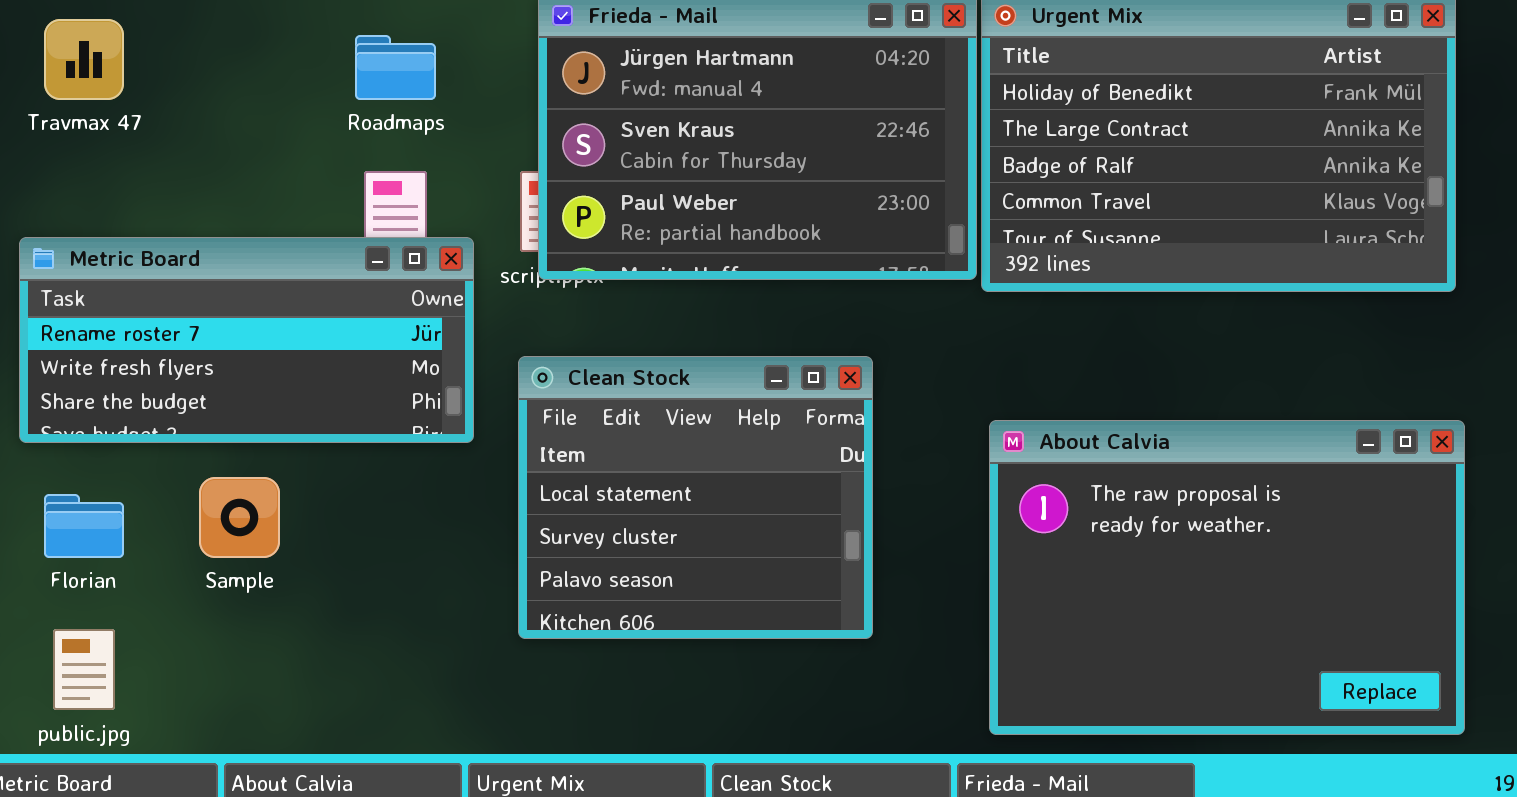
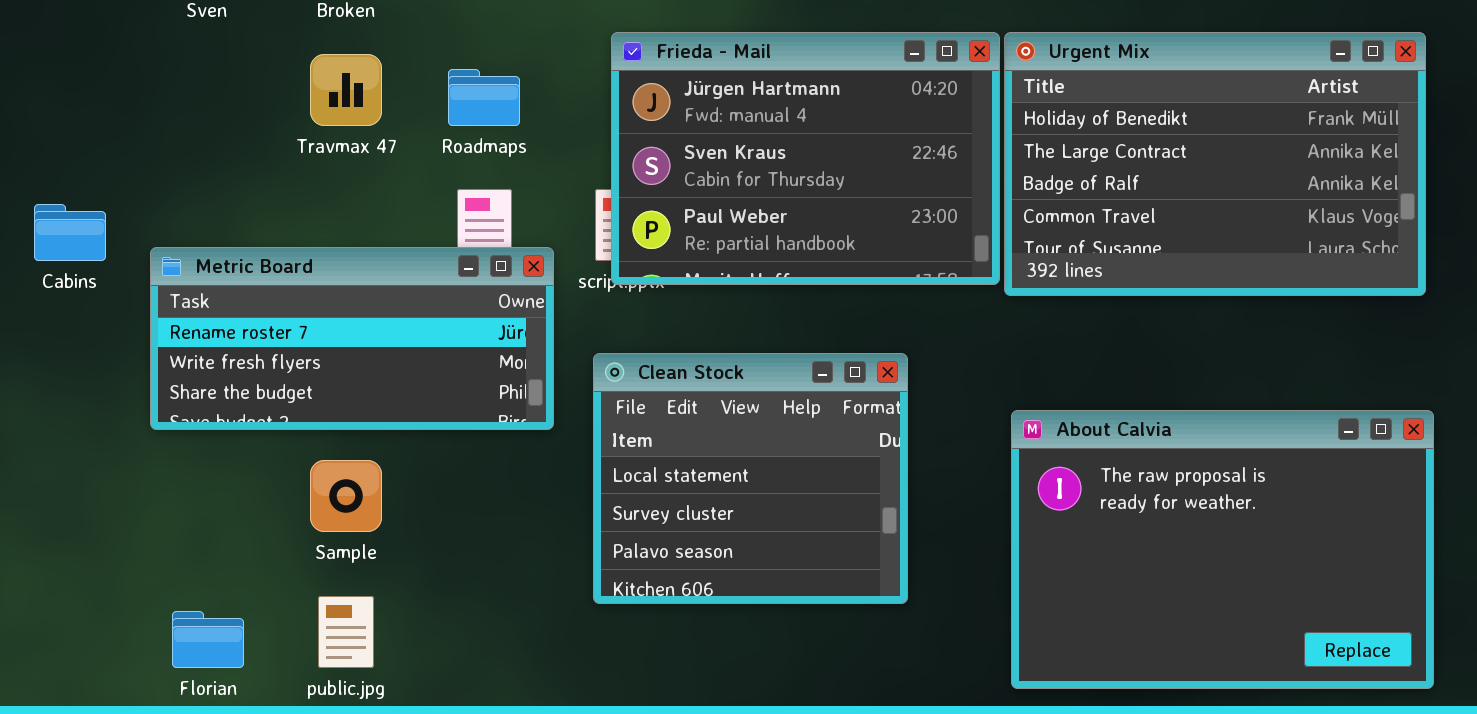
Travmax 47: [44,19,124,100] -> [310,54,382,126], moved
Florian: [44,494,124,558] -> [172,611,244,668], moved
public.jpg: [53,629,115,710] -> [318,596,374,668], moved

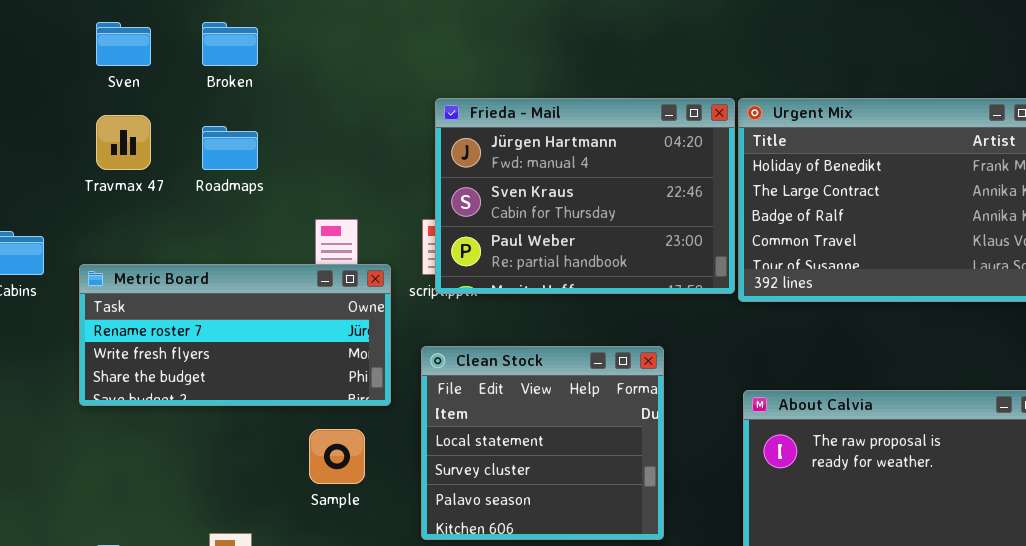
Travmax 47: [310,54,382,126] -> [96,115,151,170], moved
Roadmaps: [448,69,520,126] -> [202,126,258,170], moved
Sample: [310,460,382,532] -> [309,429,365,484], moved

